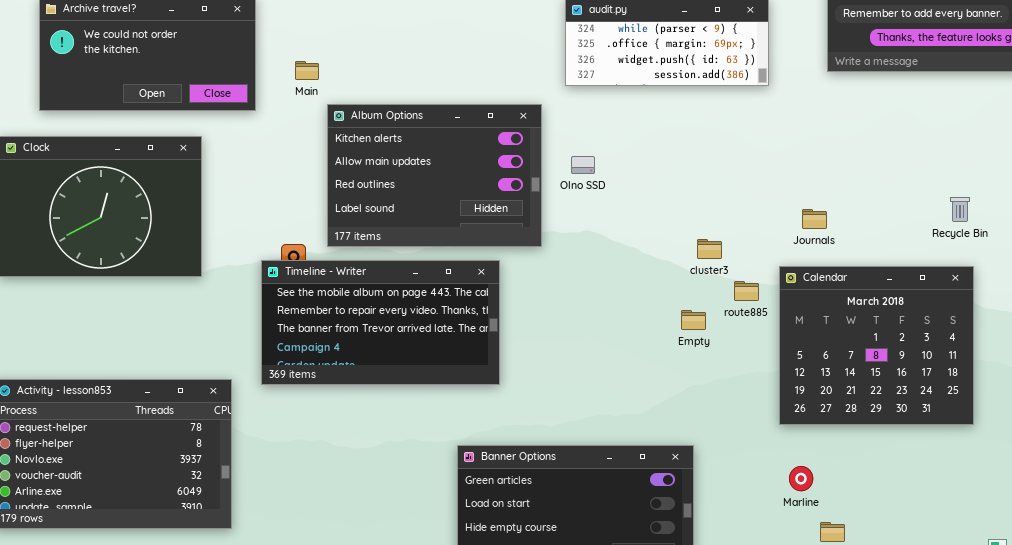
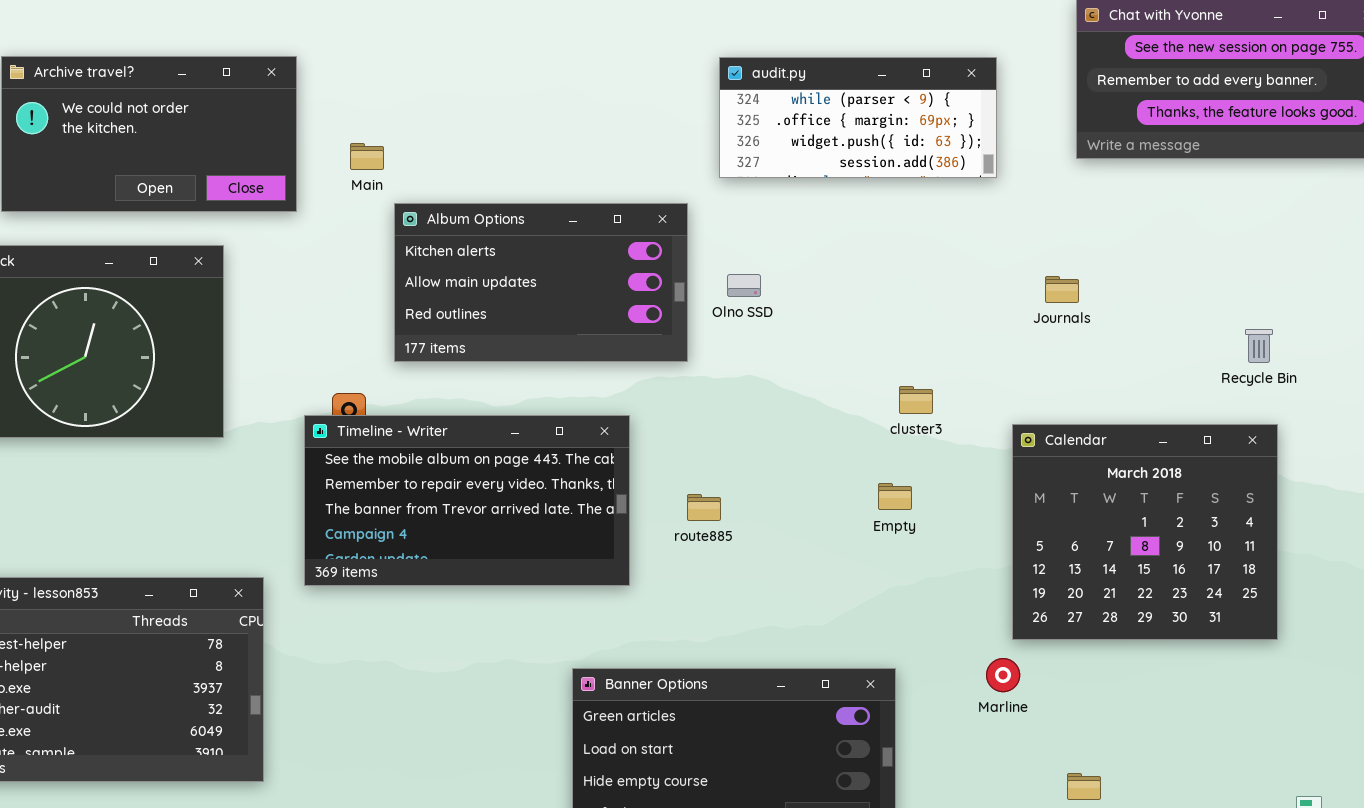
Album Options: [327,104,542,247] -> [394,203,688,362], resized
Journals: [802,209,827,229] -> [1045,276,1079,303], moved
route885: [734,281,759,301] -> [687,494,721,521], moved
Marline: [789,466,813,491] -> [986,658,1020,692], moved

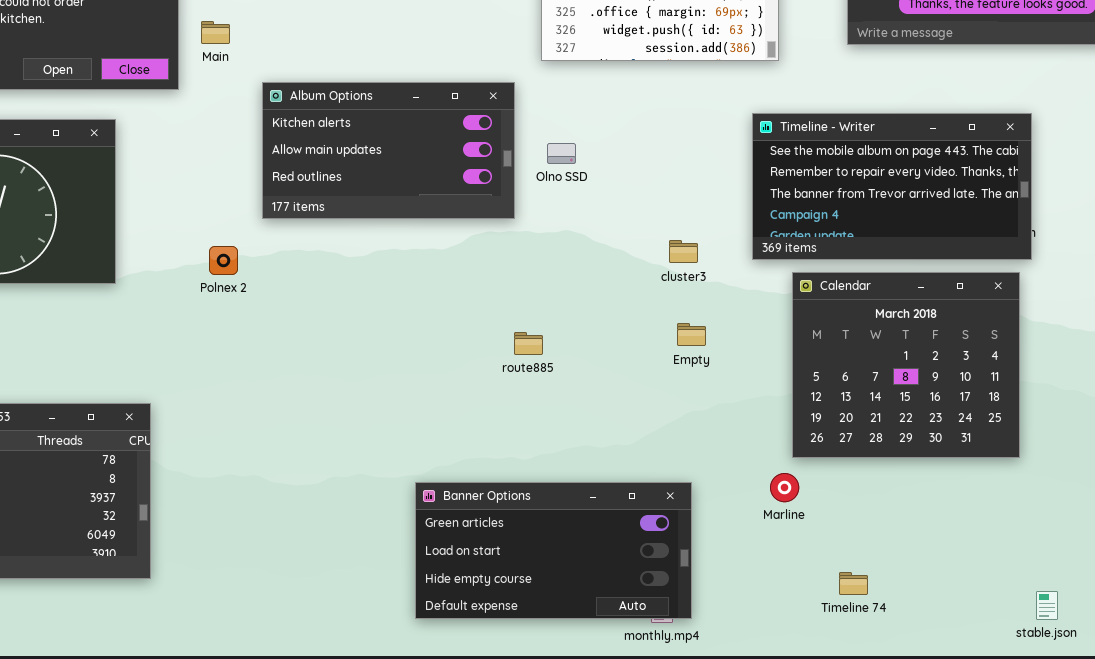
Main: [350,143,384,170] -> [201,21,230,44], moved
cluster3: [899,386,933,414] -> [669,240,698,263], moved
Timeline - Writer: [304,415,630,586] -> [752,113,1032,260], moved

